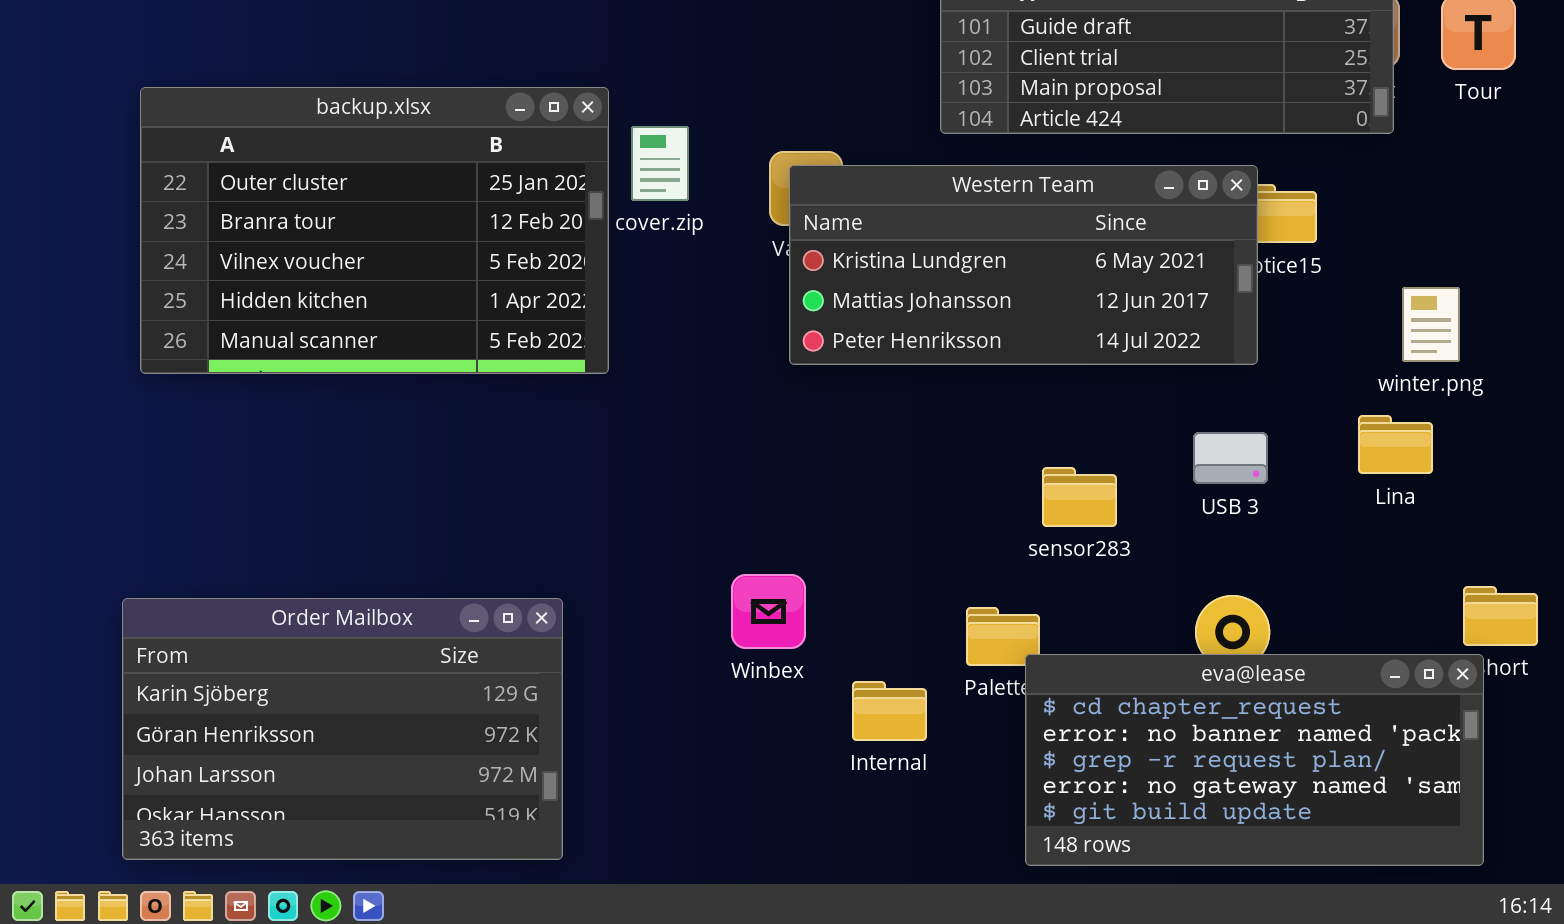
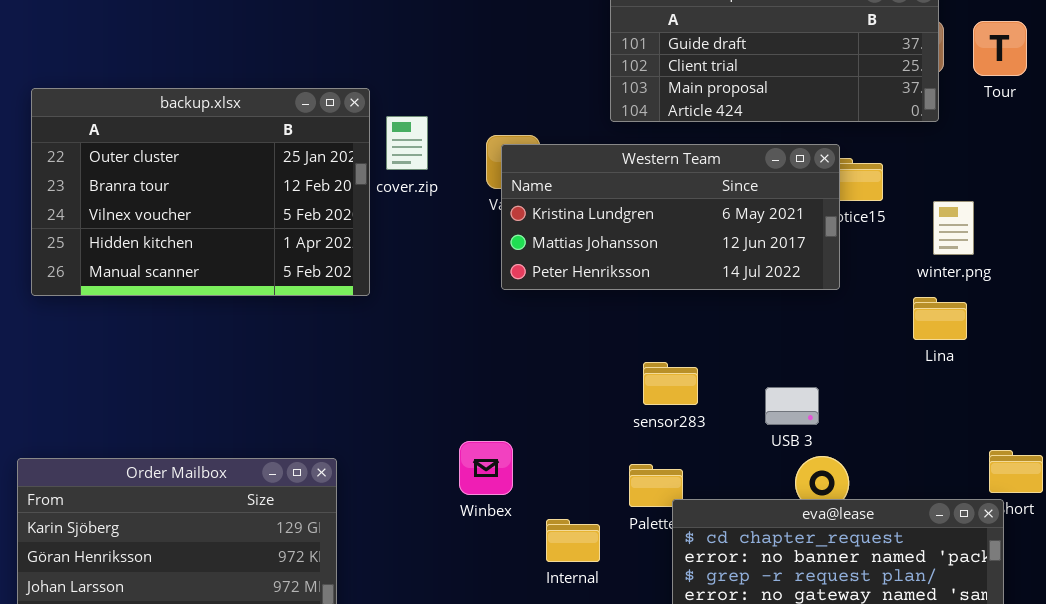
winter.png: [1402,287,1460,362] -> [933,201,974,255], moved
Lina: [1358,415,1433,474] -> [913,297,967,340], moved
USB 3: [1193,432,1268,484] -> [765,387,819,425], moved
sensor283: [1042,467,1117,527] -> [643,362,698,405], moved

